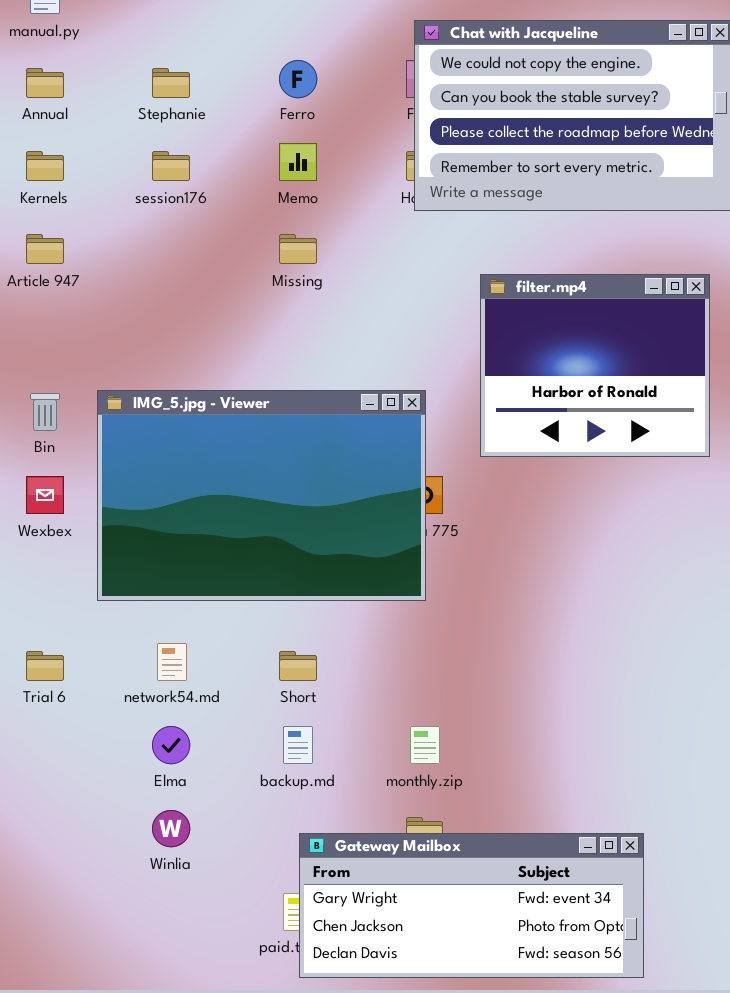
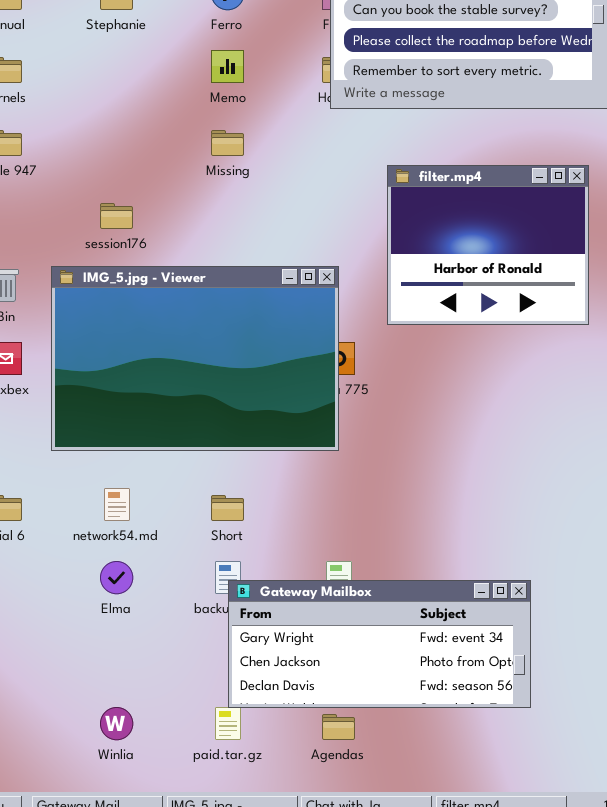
session176: [152,151,190,181] -> [100,203,133,229], moved
Winlia: [152,810,190,847] -> [100,707,133,740], moved
Gateway Mailbox: [299,833,644,978] -> [228,580,531,708], moved

